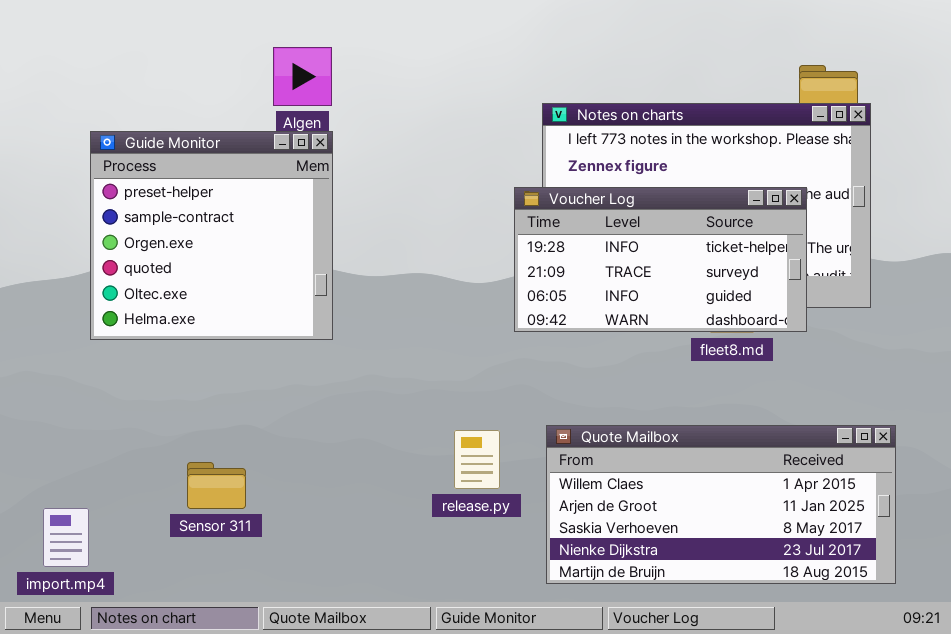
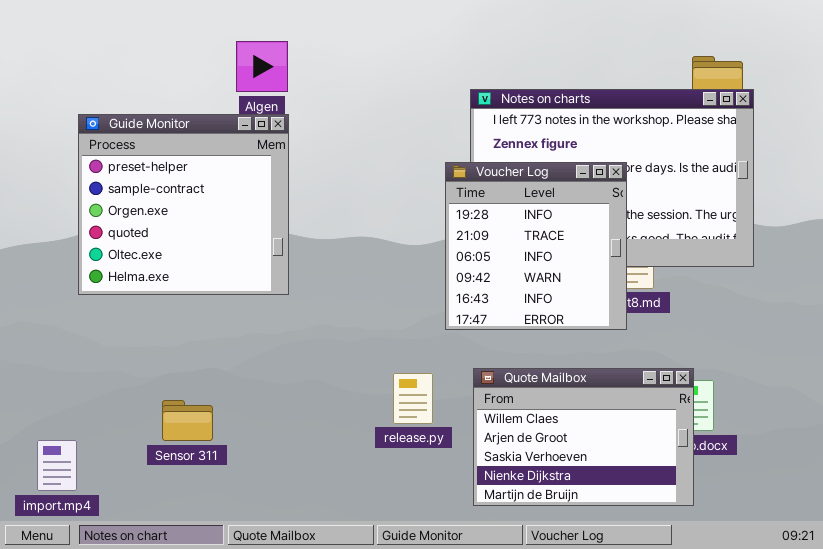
Voucher Log: [514,187,807,332] -> [445,162,627,330], resized
Quote Mailbox: [546,425,896,584] -> [473,368,694,506], resized

